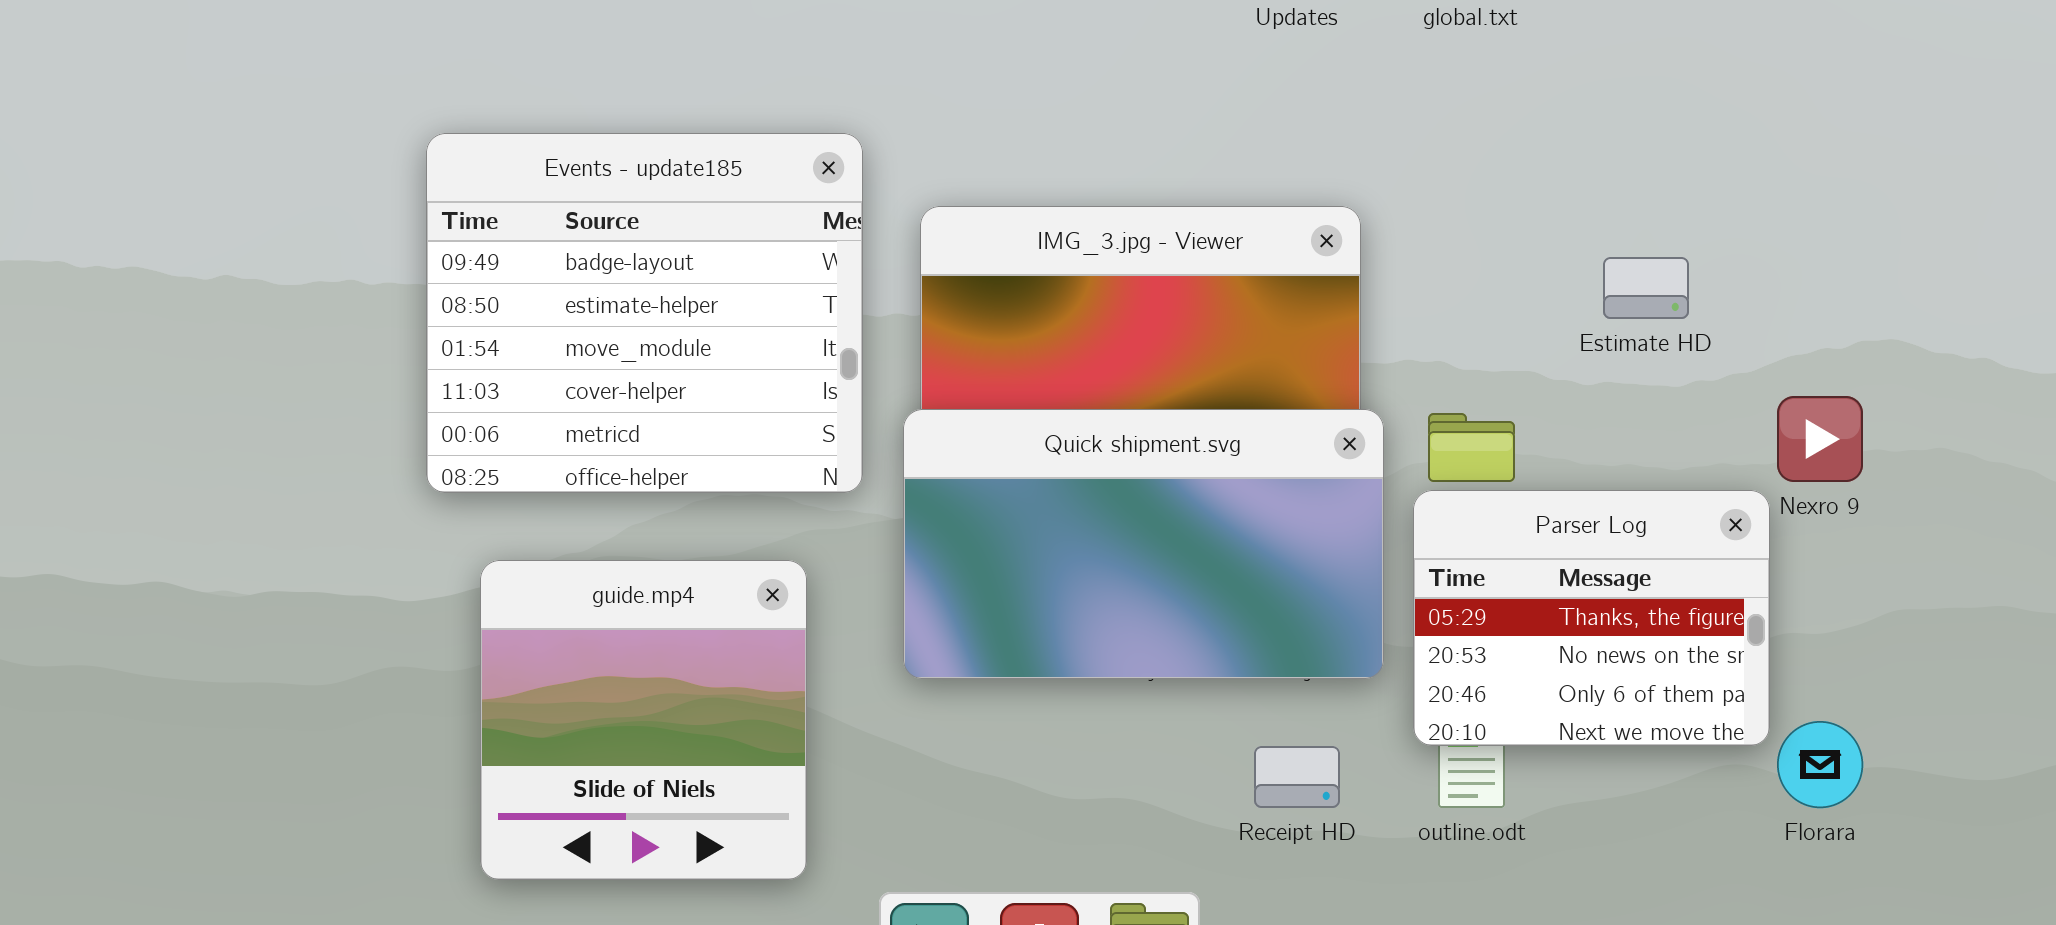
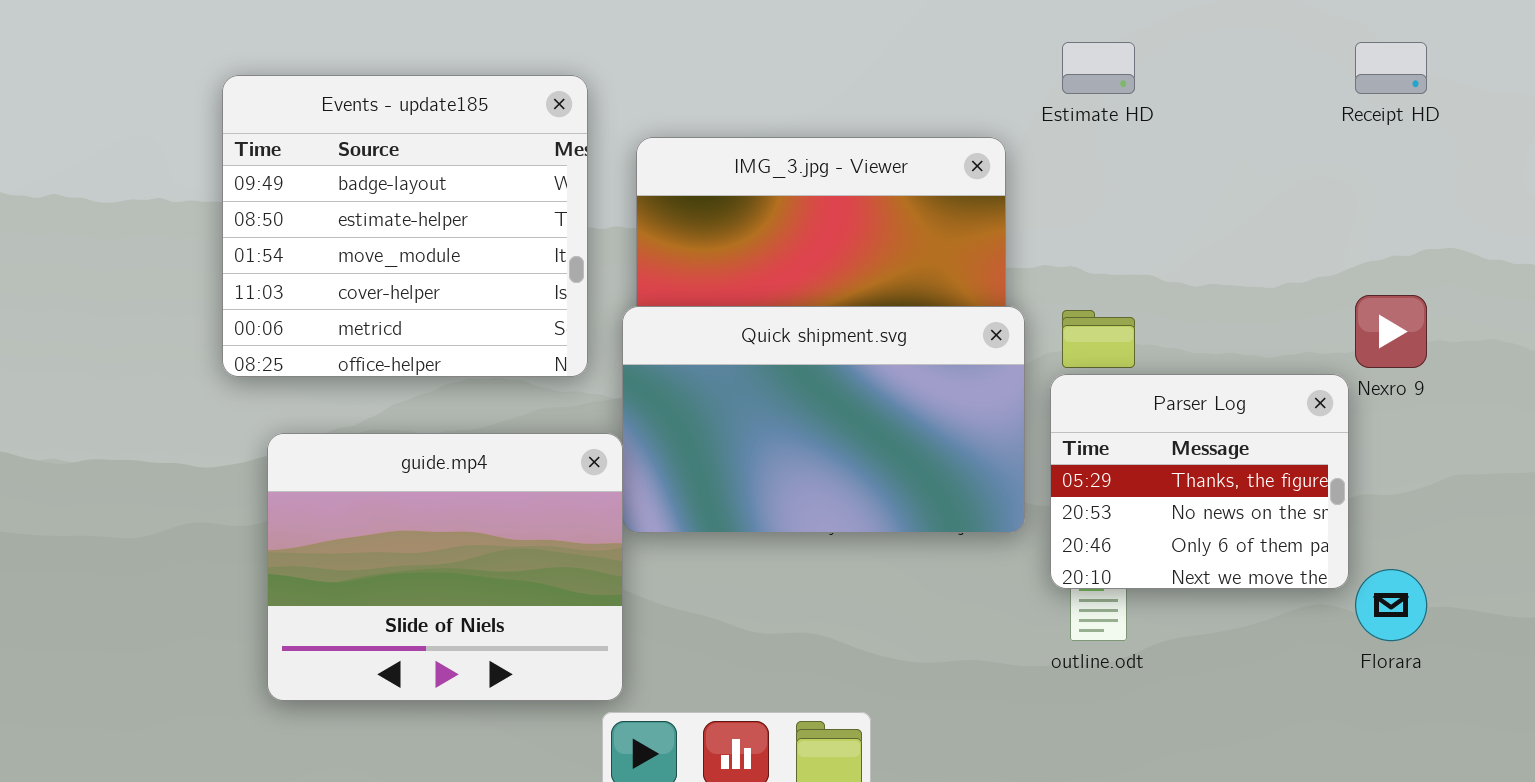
Estimate HD: [1603,257,1689,319] -> [1062,42,1135,94], moved
guide.mp4: [480,560,807,880] -> [267,433,623,701], resized
Receipt HD: [1254,746,1340,808] -> [1355,42,1427,94], moved

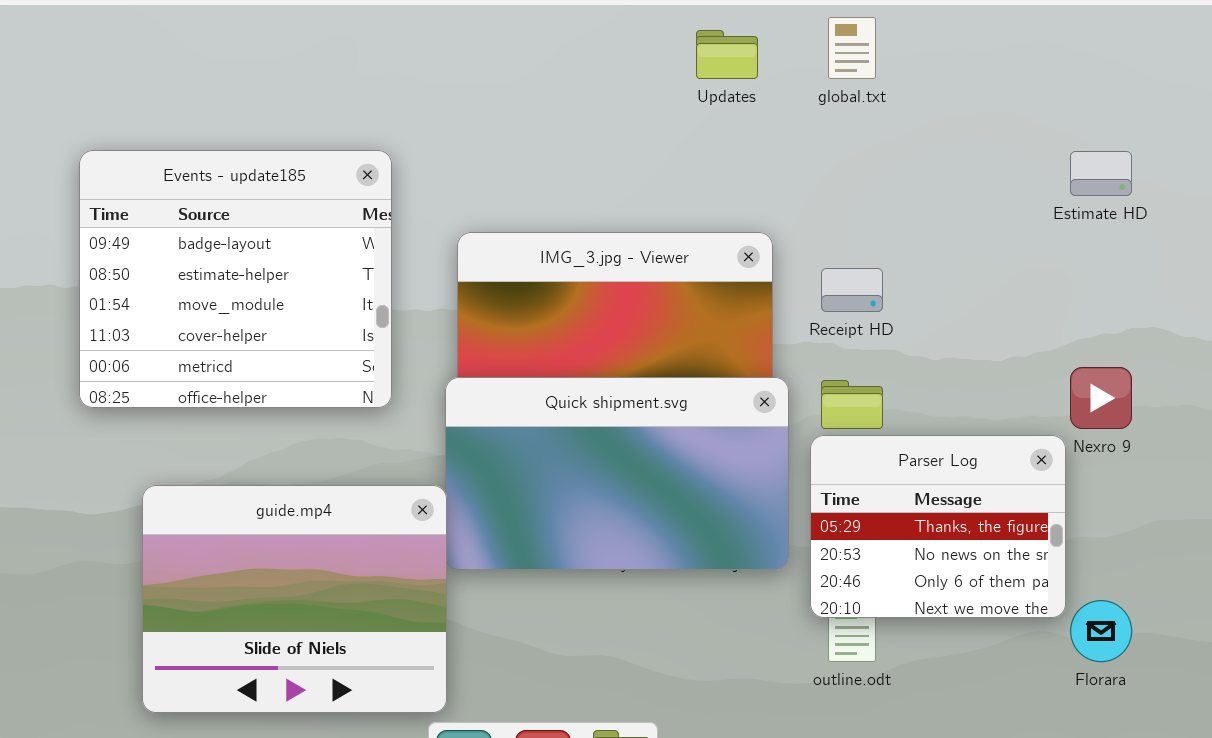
Estimate HD: [1062,42,1135,94] -> [1070,151,1132,196], moved
Receipt HD: [1355,42,1427,94] -> [821,268,883,312], moved
Events - update185: [222,75,588,377] -> [79,150,392,408], moved

